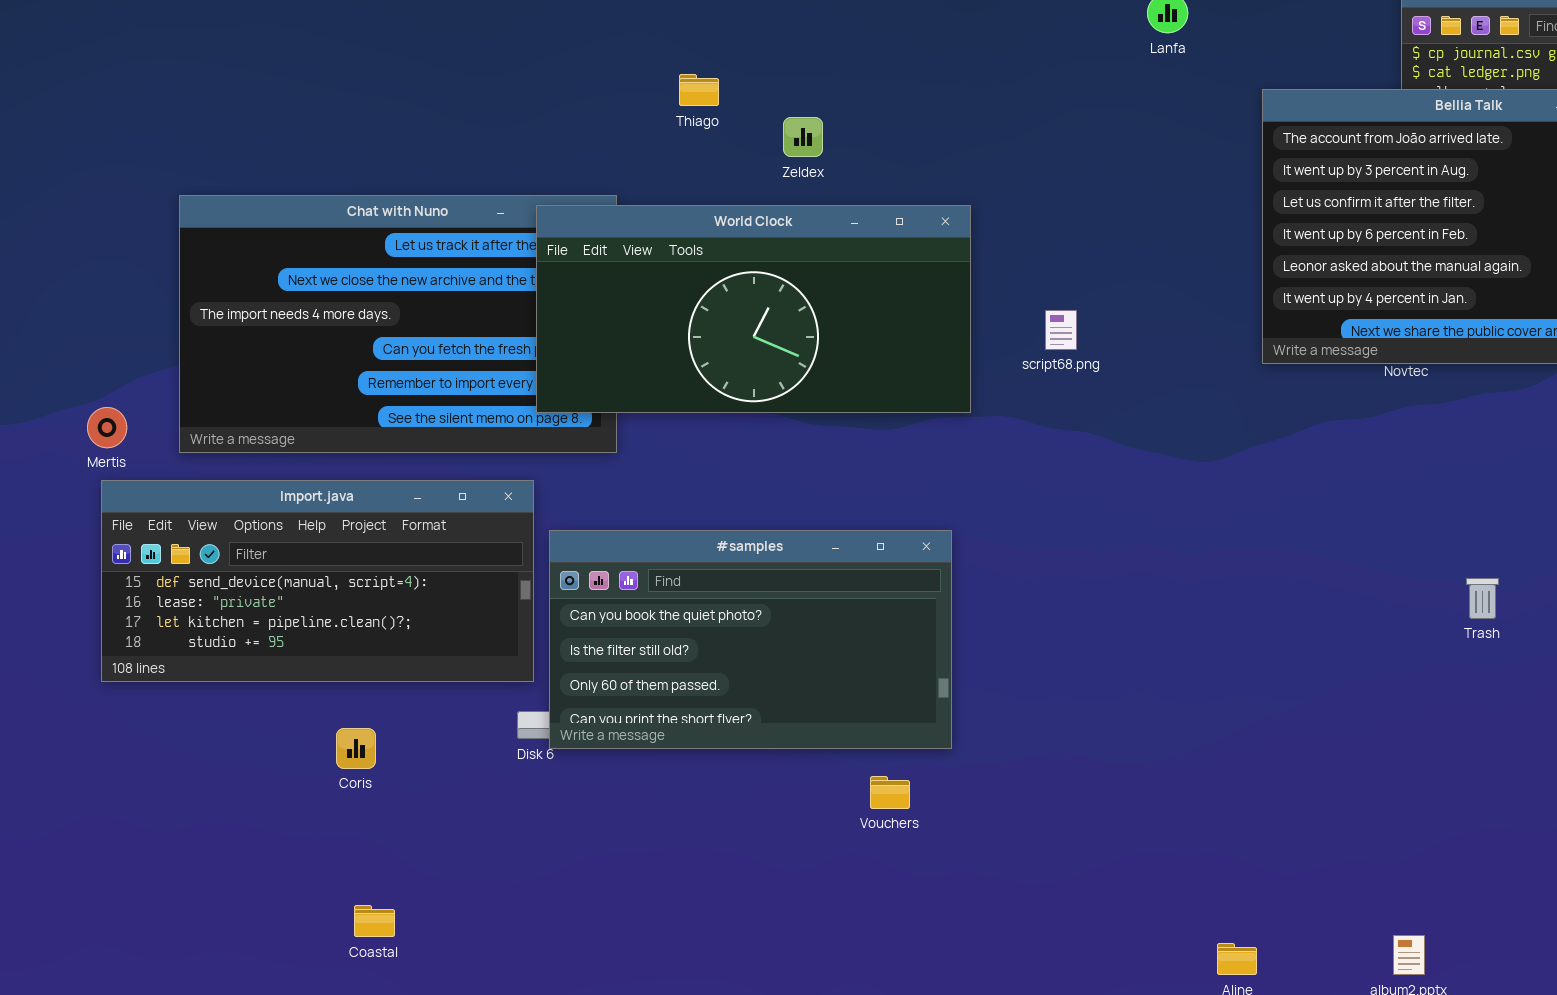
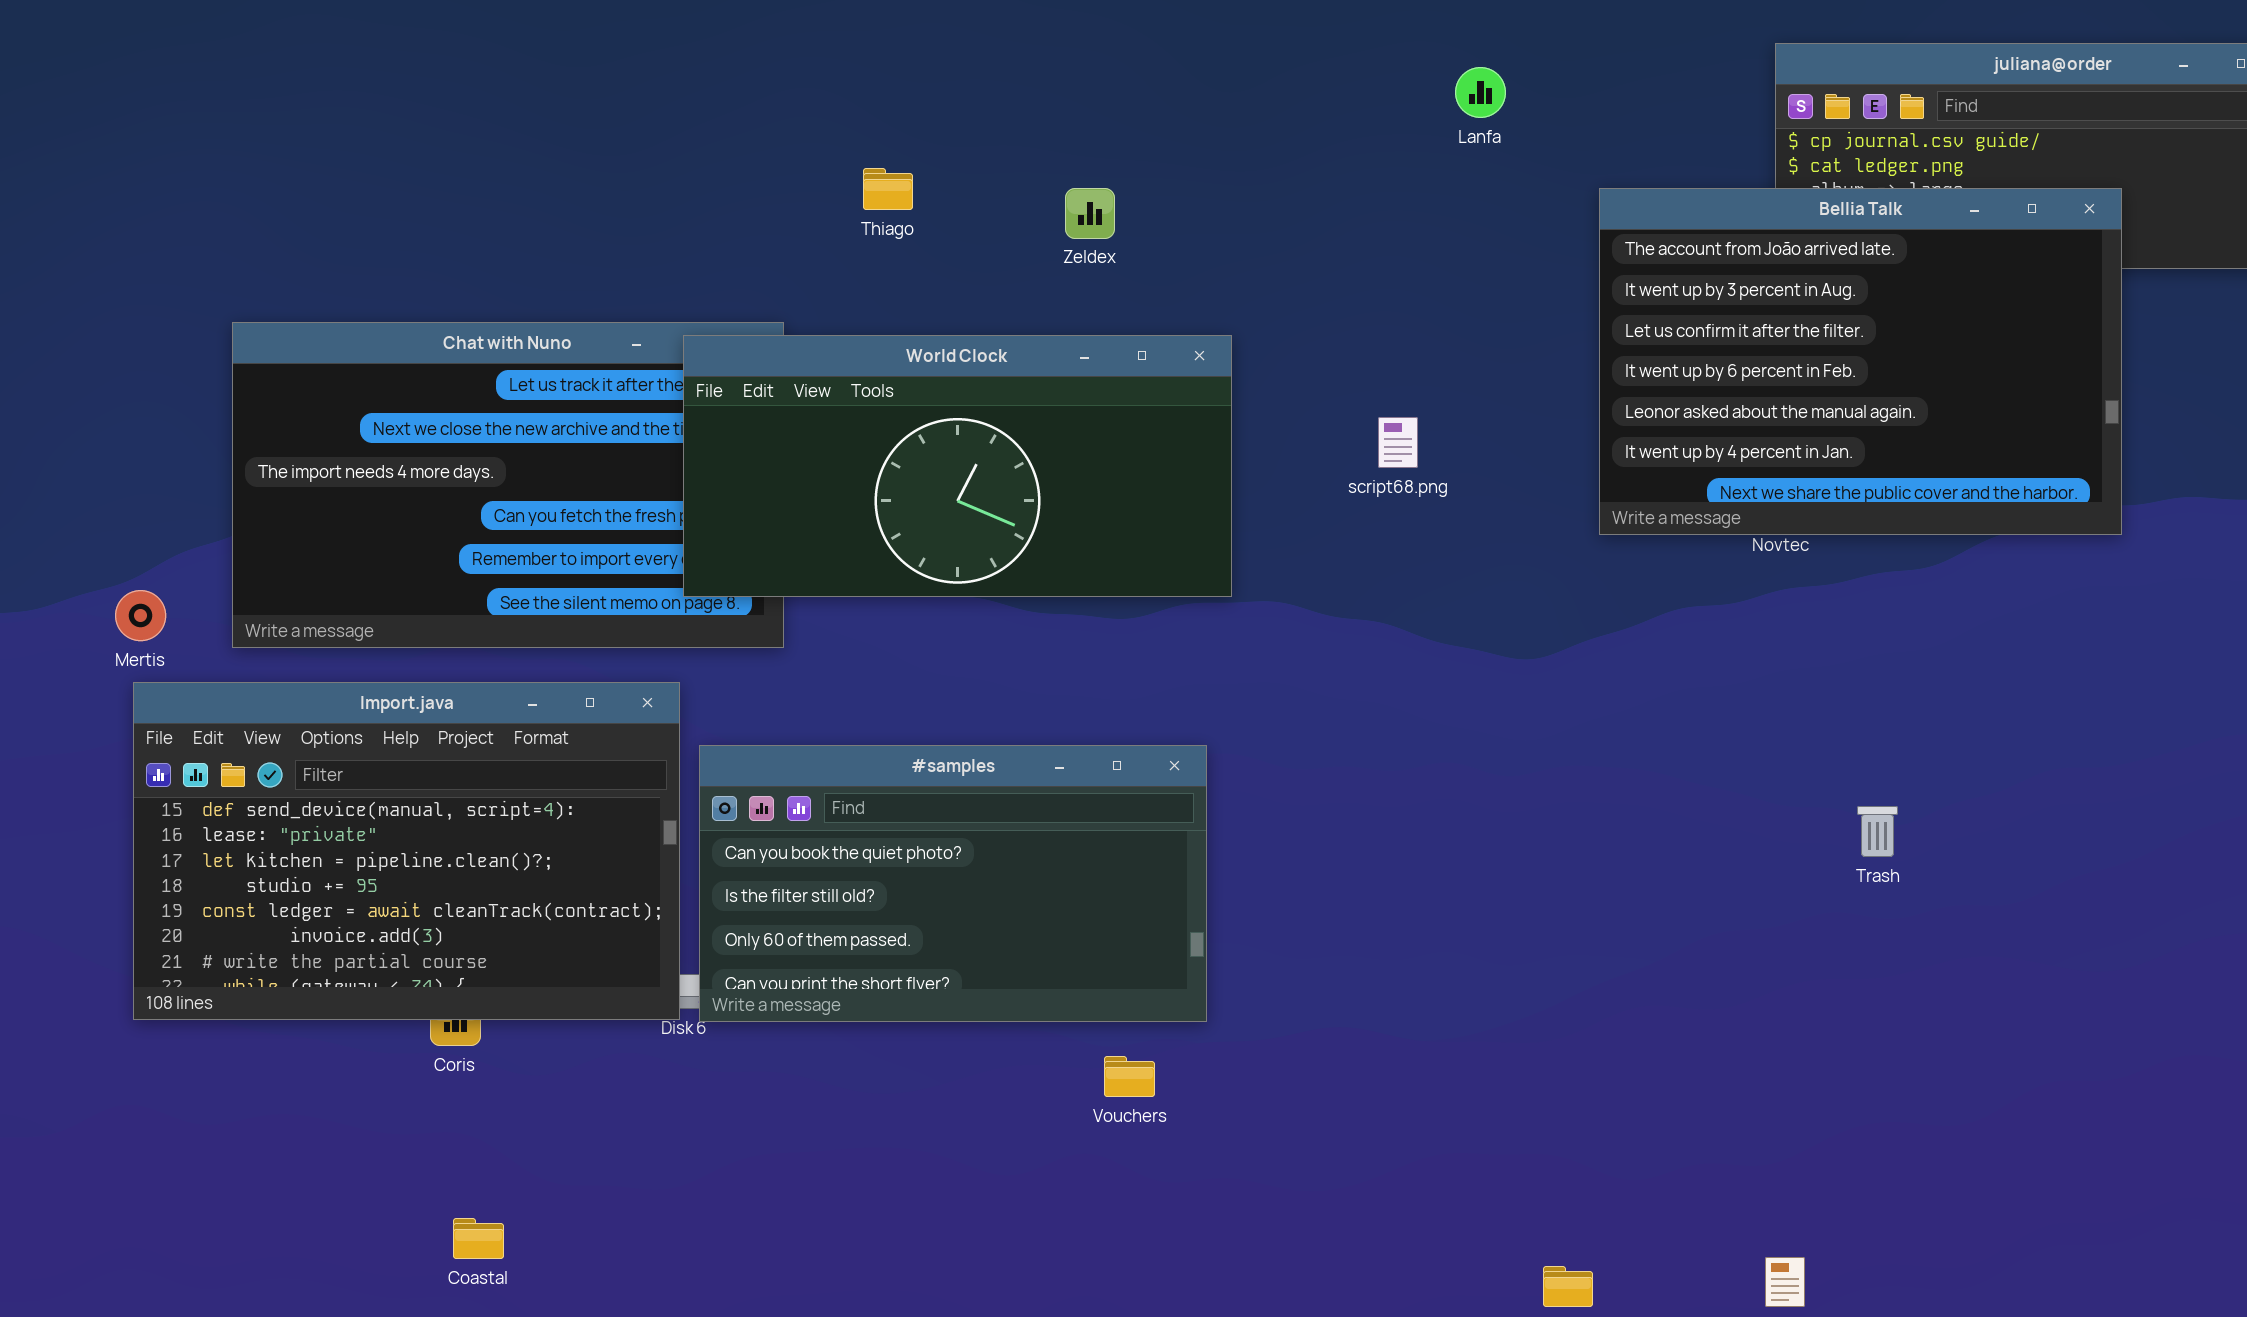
Zeldex: [783,117,823,157] -> [1065,188,1115,239], moved
script68.png: [1045,310,1077,350] -> [1378,417,1418,468], moved
Import.java: [101,480,534,682] -> [133,682,680,1020], resized

